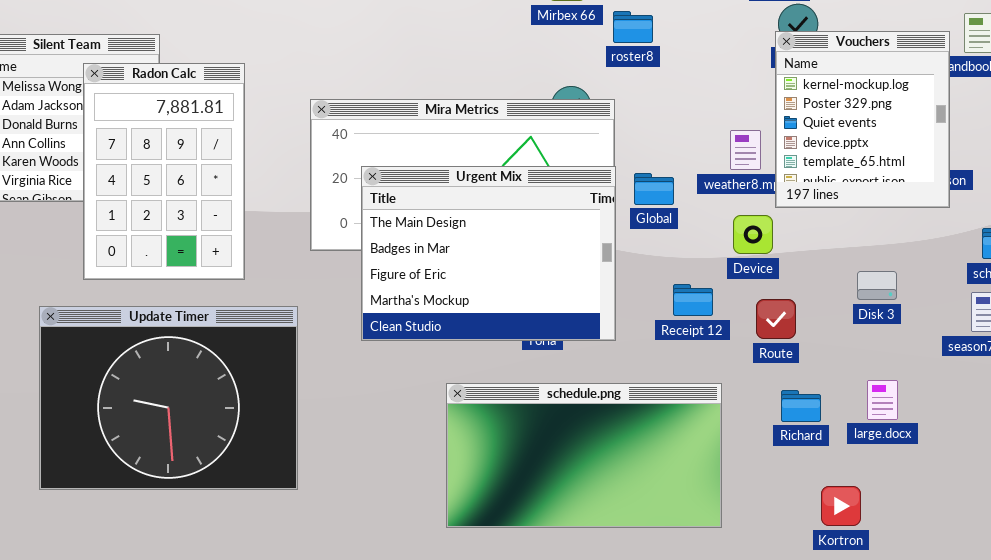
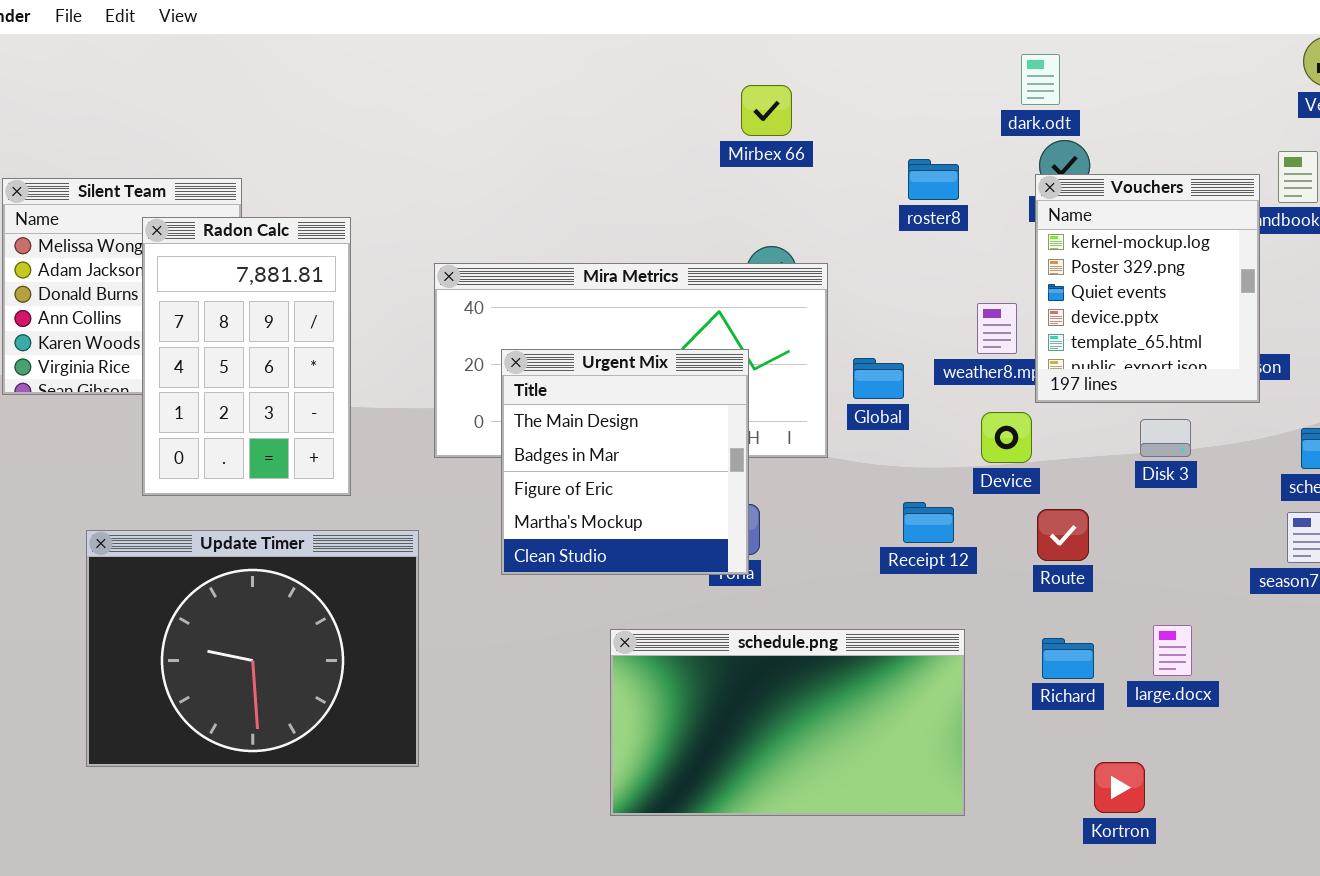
roster8: [613,11,653,43] -> [908,159,959,200], moved
Urgent Mix: [361,166,616,341] -> [501,349,749,575], resized
Disk 3: [857,271,897,300] -> [1140,419,1191,457], moved
Route: [756,299,796,339] -> [1037,509,1089,561], moved

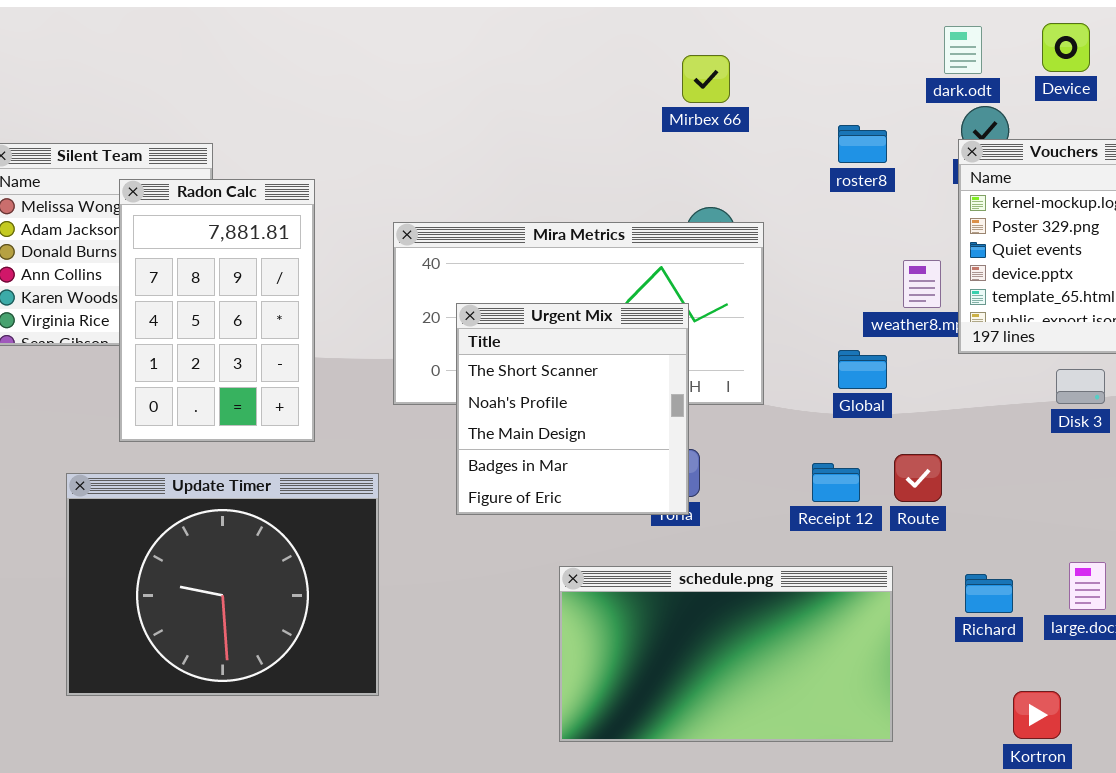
Urgent Mix: [501,349,749,575] -> [456,303,689,515], scrolled up 2 rows
Global: [853,358,904,399] -> [838,350,887,389], moved
Device: [981,412,1032,463] -> [1042,23,1090,72], moved
Receipt 12: [903,502,954,543] -> [812,463,860,502], moved
Route: [1037,509,1089,561] -> [894,454,942,502], moved

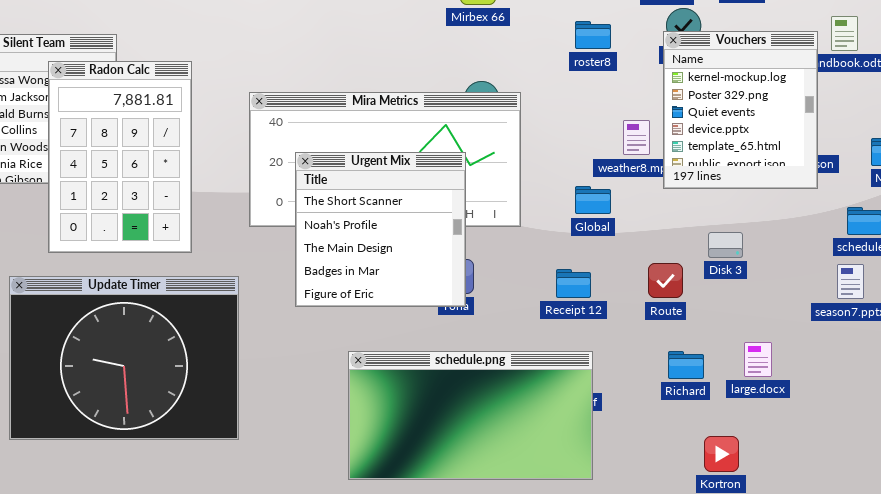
Disk 3: [1056,369,1105,404] -> [708,232,743,258], moved
Route: [894,454,942,502] -> [648,263,683,298], moved
schedule.png: [559,566,893,742] -> [348,351,593,480], moved

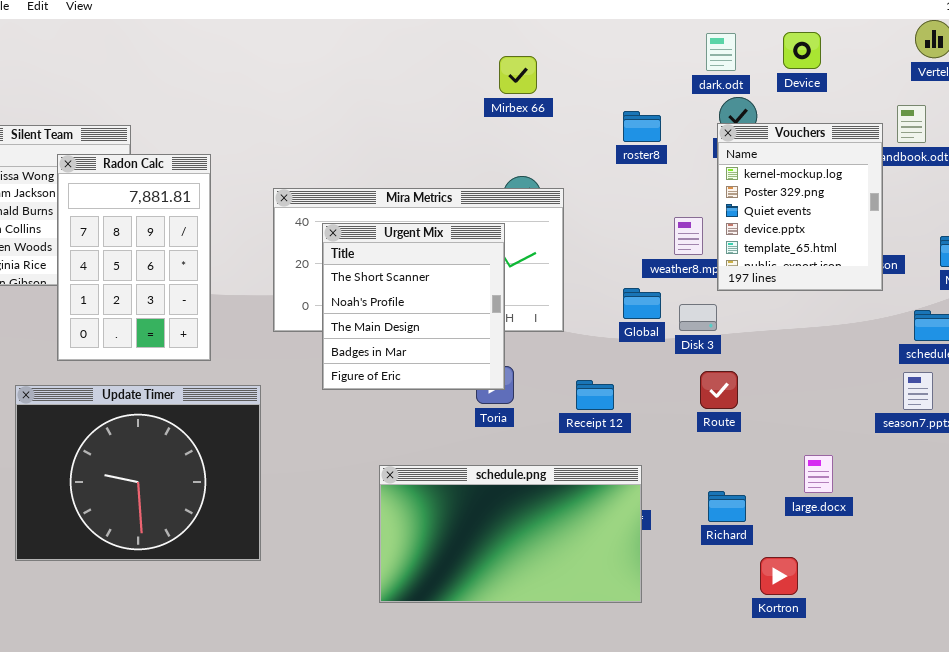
Urgent Mix: [295,152,466,307] -> [322,223,505,390], moved
Disk 3: [708,232,743,258] -> [679,304,717,331], moved
Receipt 12: [556,269,591,298] -> [576,380,614,410], moved
Richard: [668,351,704,379] -> [708,491,746,522], moved

